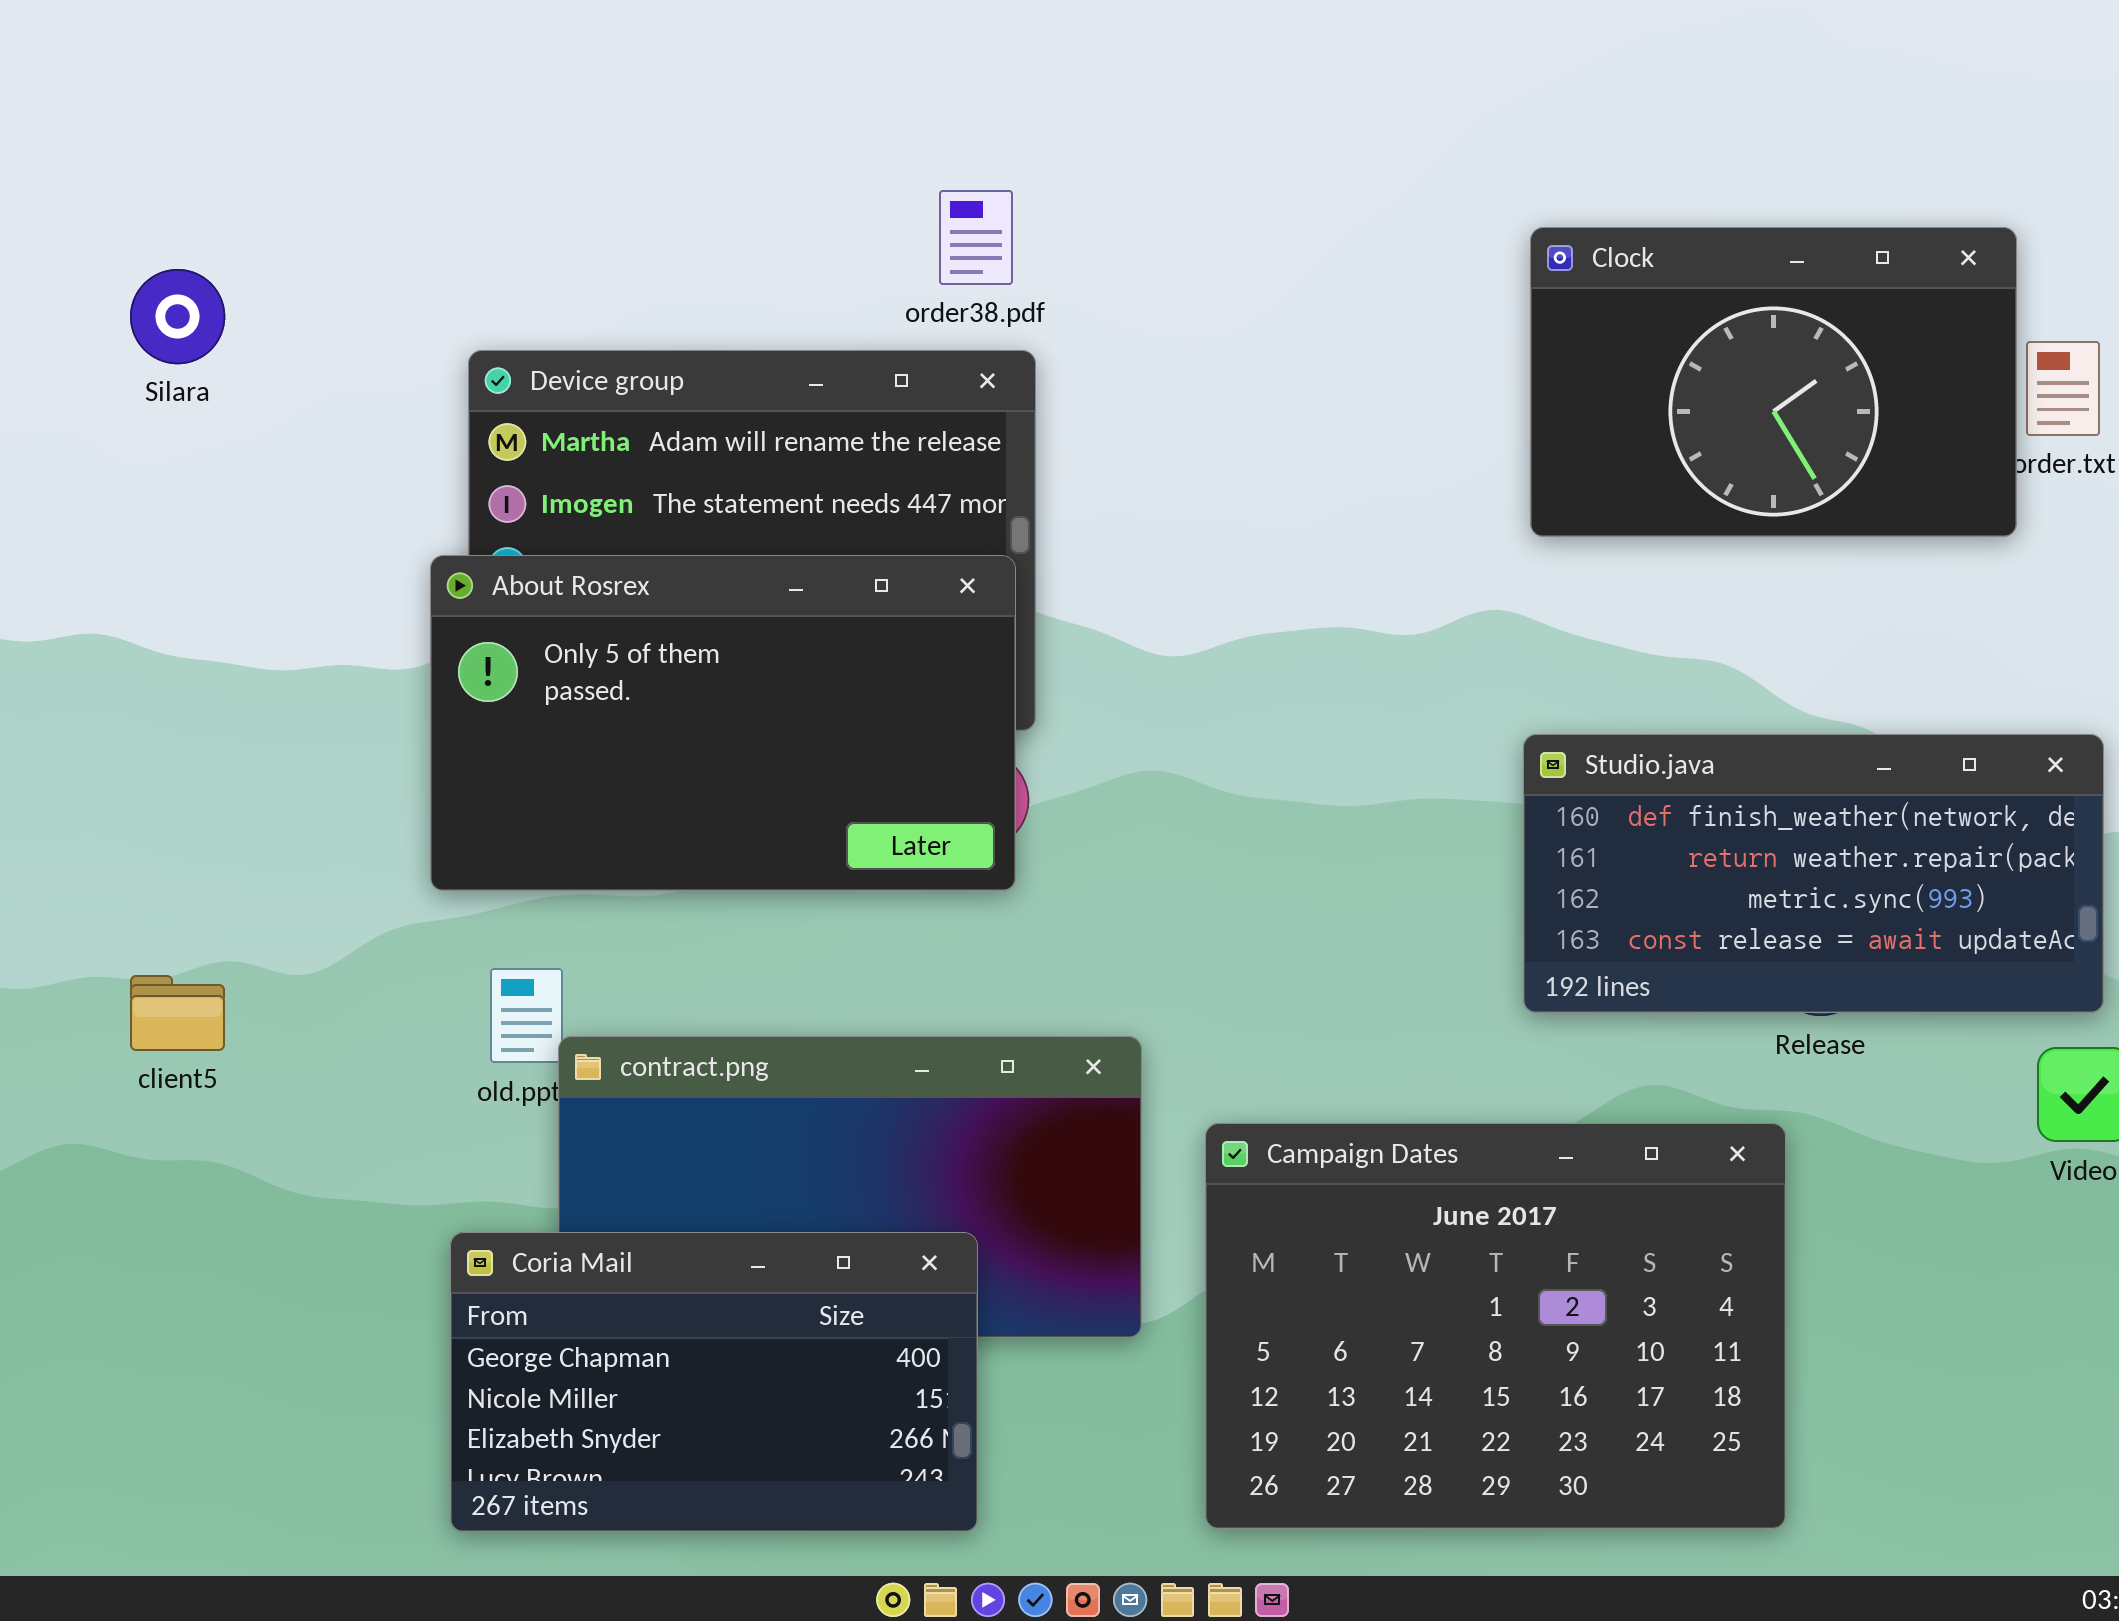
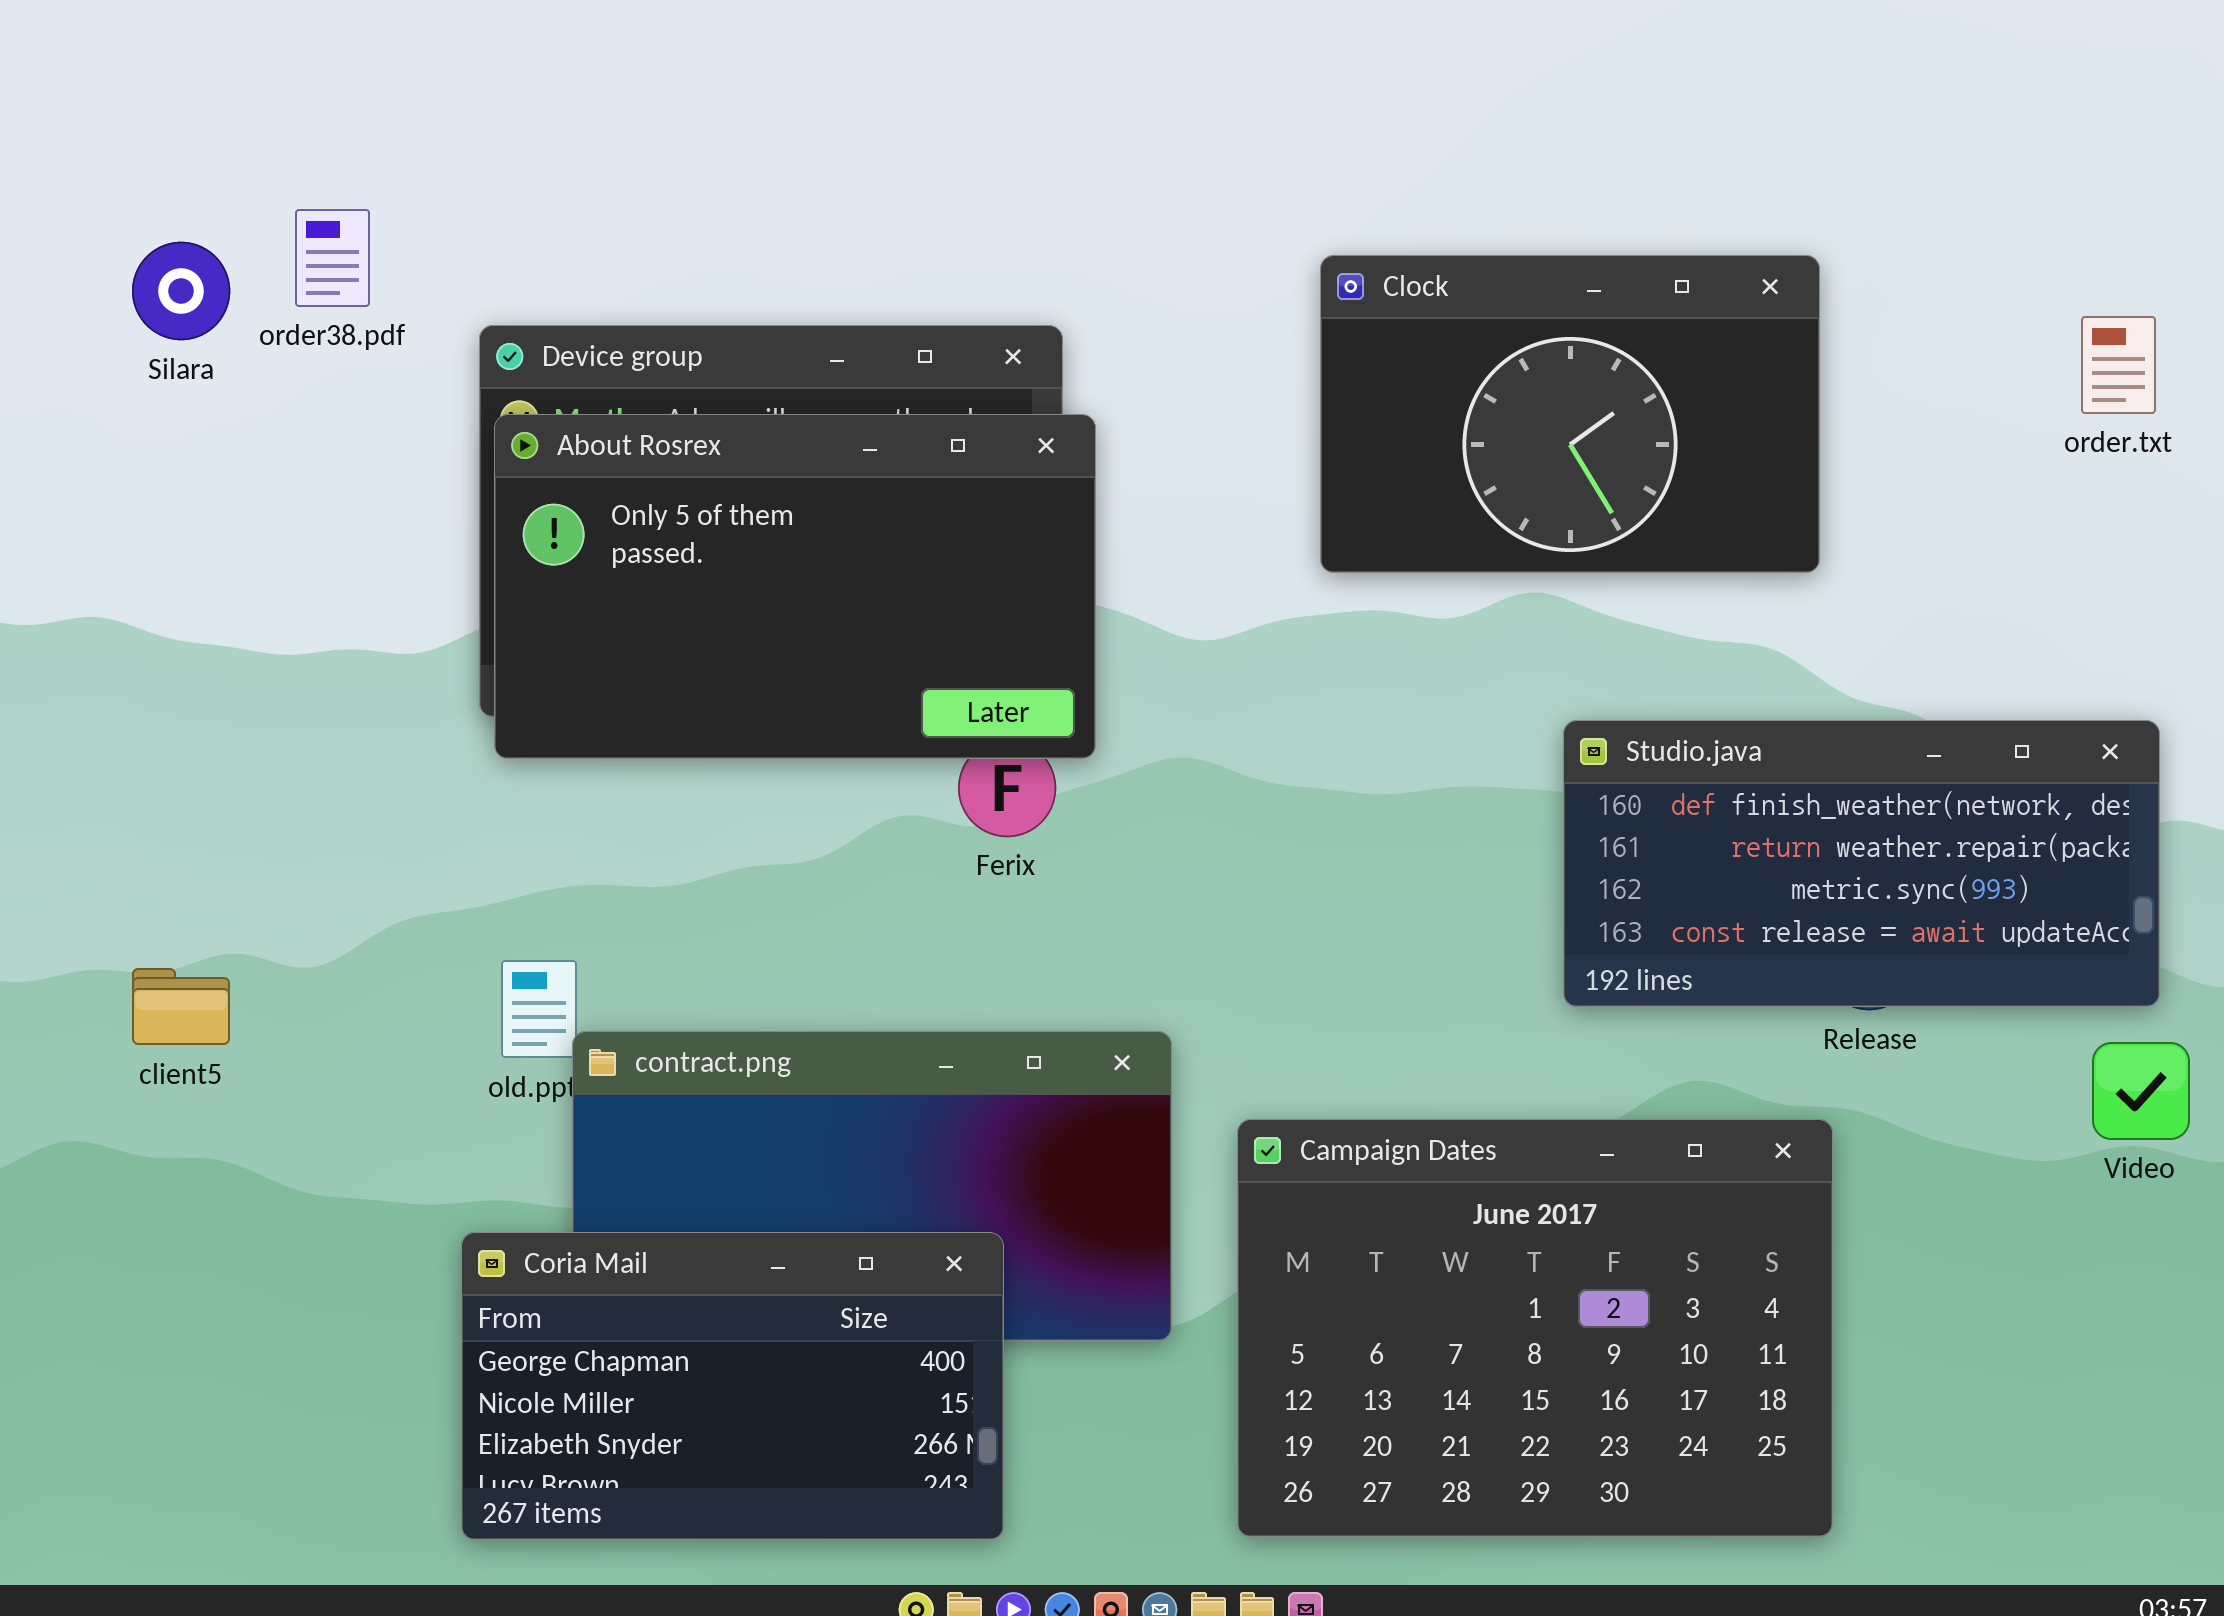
order38.pdf: [939,190,1013,285] -> [295,209,370,307], moved
Clock: [1530,227,2017,537] -> [1320,255,1820,573], moved
About Rosrex: [430,555,1016,891] -> [494,414,1096,759], moved

